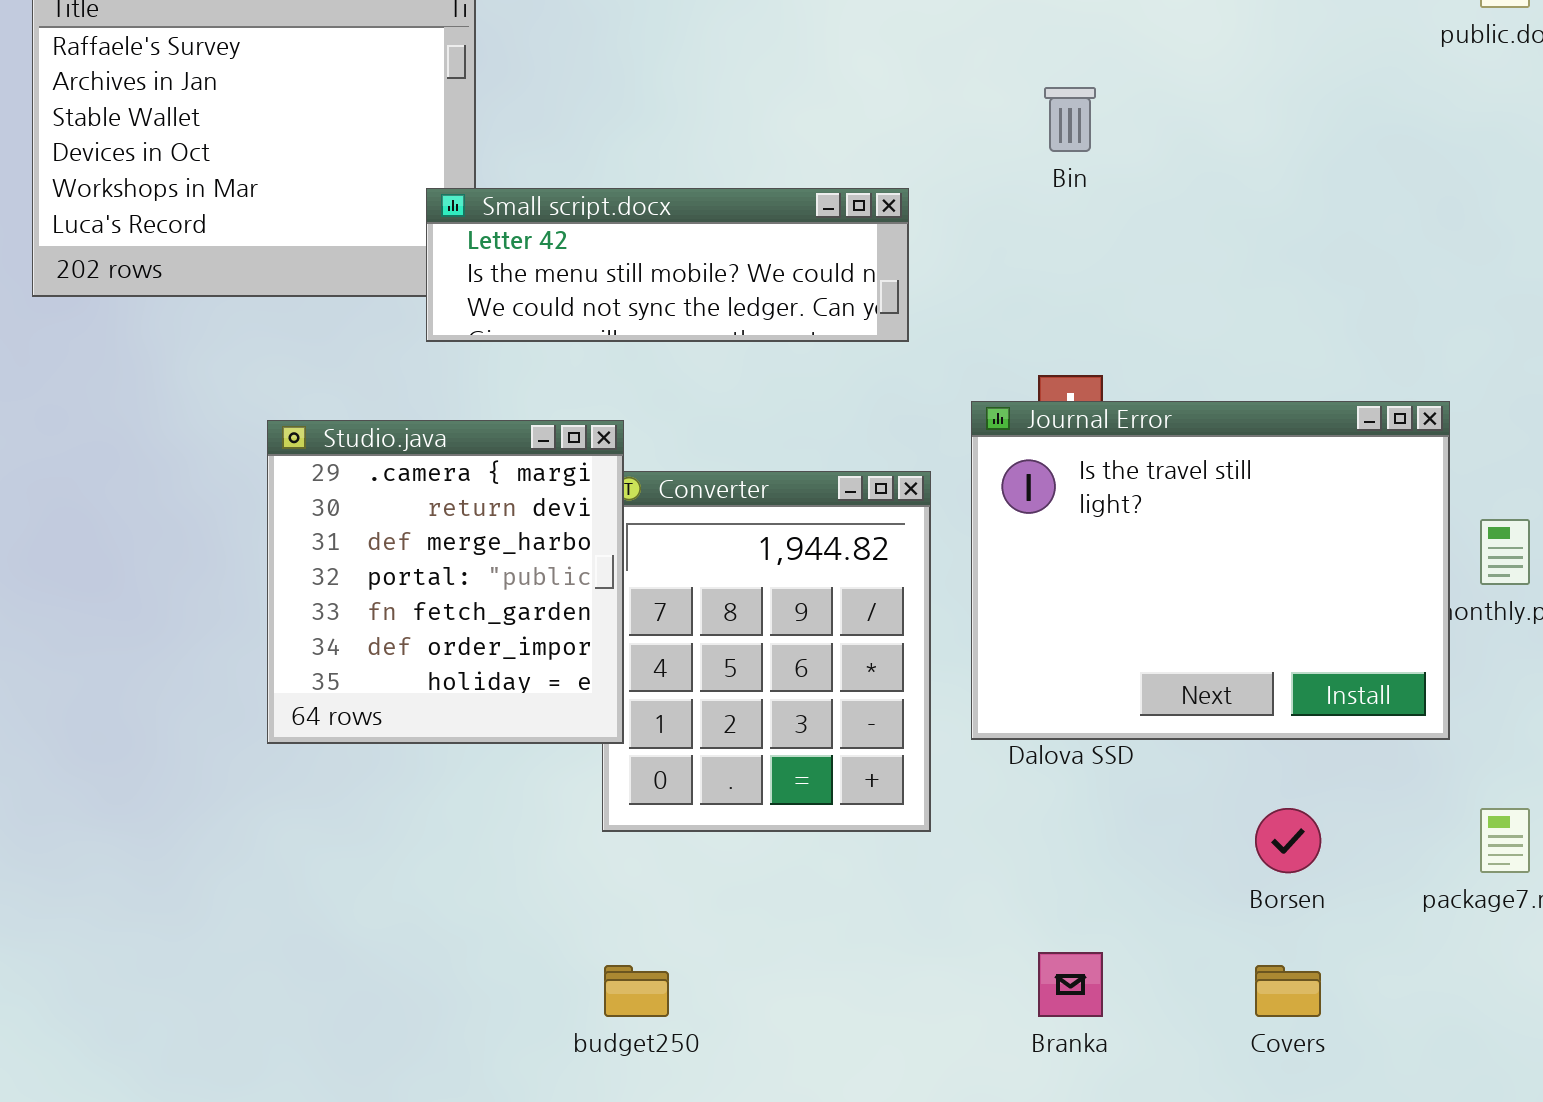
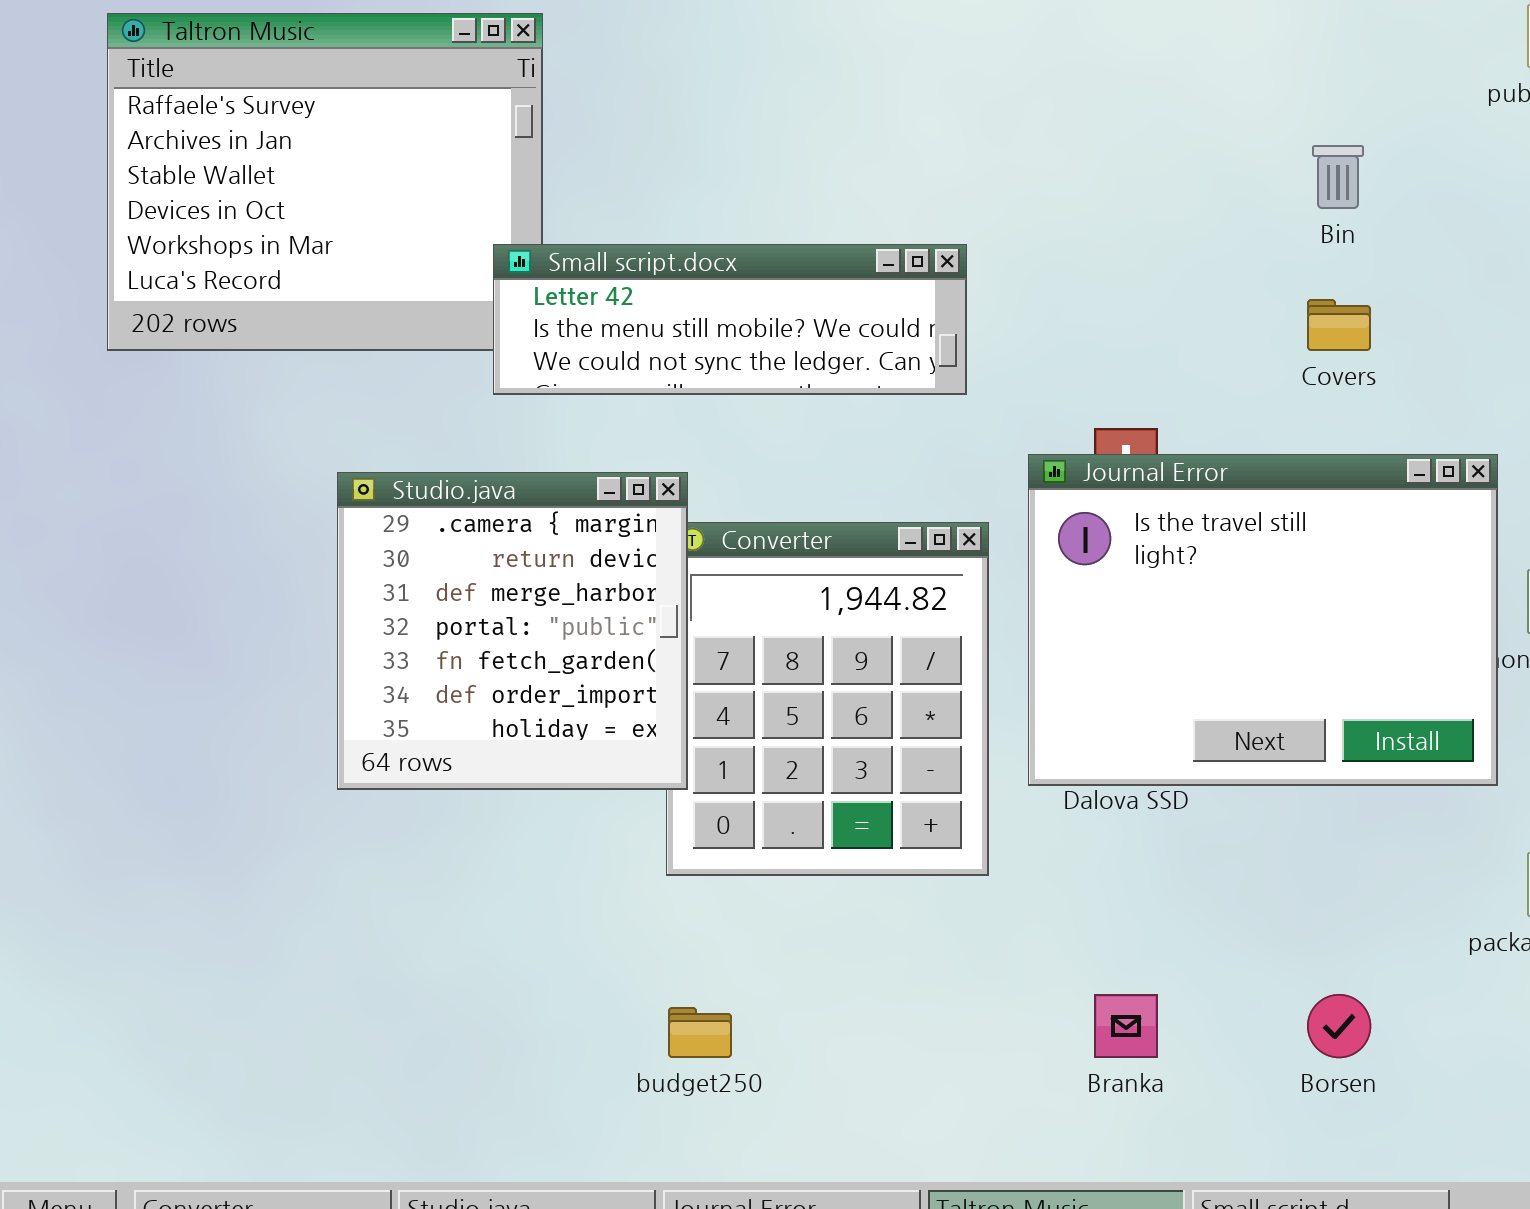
Bin: [1044,87,1096,152] -> [1312,145,1364,209], moved
Borsen: [1255,808,1321,873] -> [1307,994,1371,1058], moved
Covers: [1255,965,1321,1017] -> [1307,299,1371,351], moved

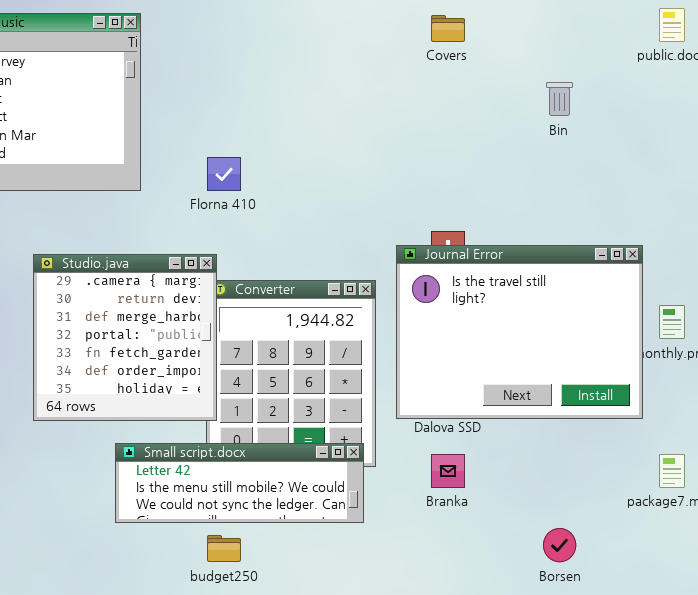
Small script.docx: [493,244,967,395] -> [115,443,364,523], moved
Covers: [1307,299,1371,351] -> [431,15,465,42], moved
Branka: [1094,994,1158,1058] -> [431,454,465,488], moved

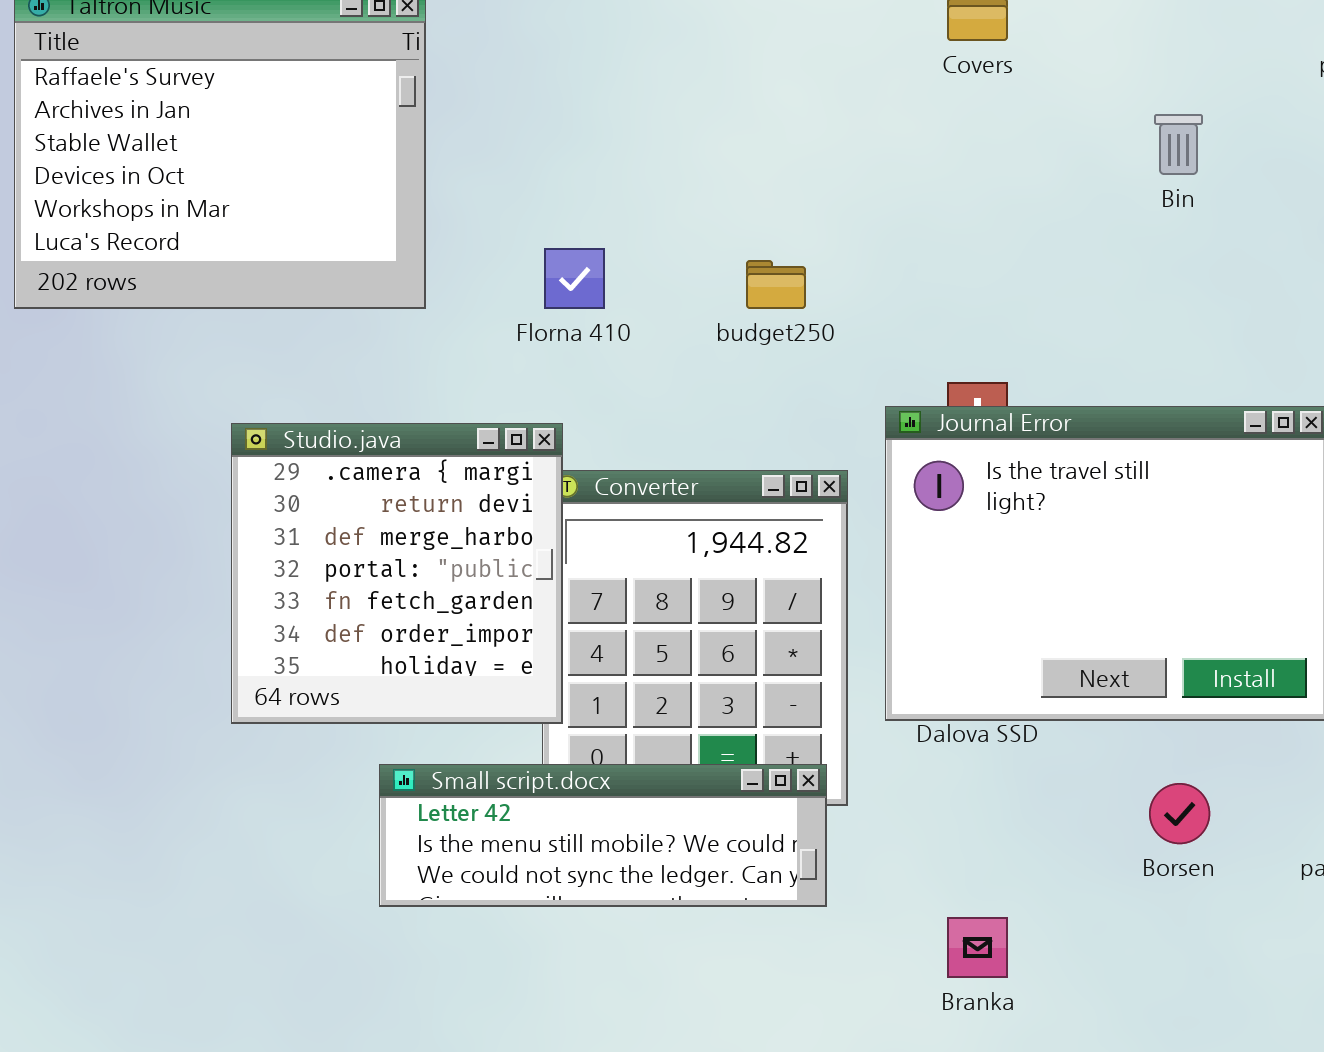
Branka: [431,454,465,488] -> [947,917,1008,978], moved
Borsen: [543,528,576,562] -> [1149,783,1210,844], moved
budget250: [207,535,241,562] -> [746,260,806,309], moved

